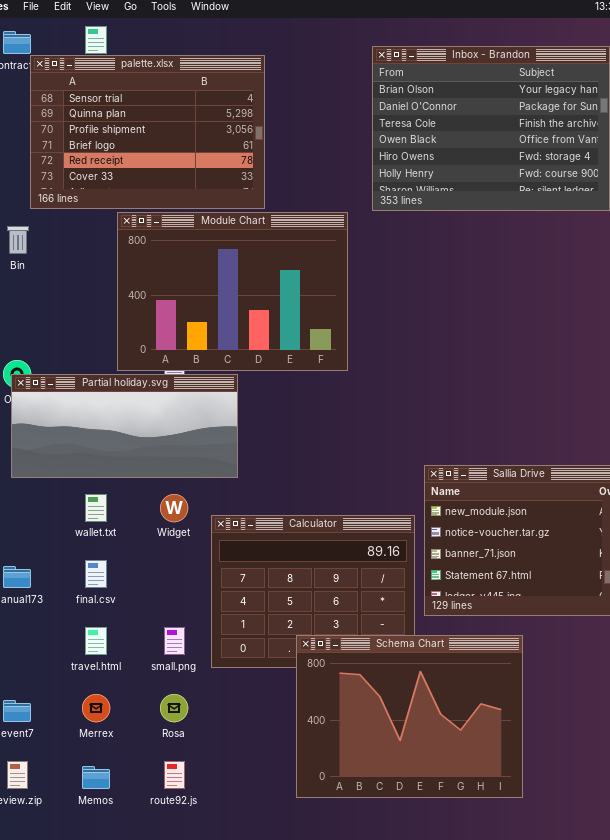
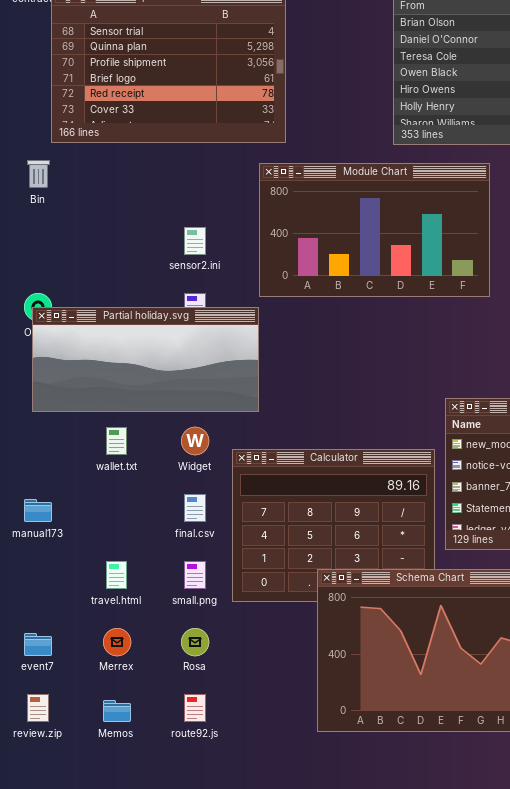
Module Chart: [117,212,348,371] -> [259,163,490,297], moved, resized
final.csv: [85,560,107,588] -> [184,494,206,522], moved

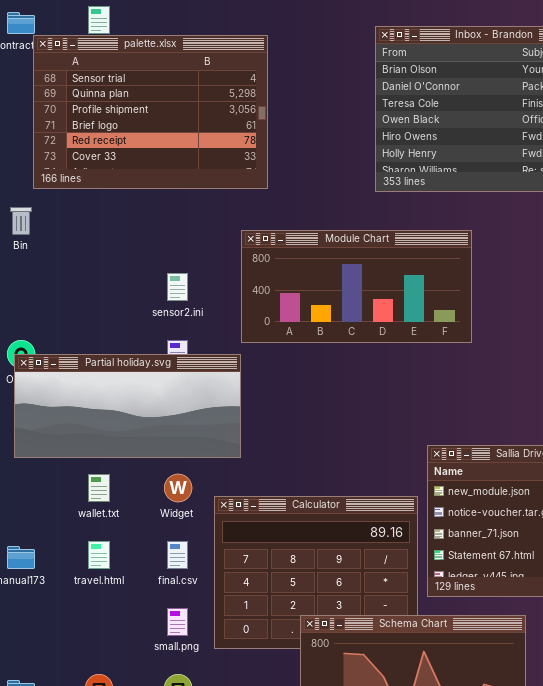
Module Chart: [259,163,490,297] -> [241,230,472,343], resized
travel.html: [106,561,127,589] -> [88,541,110,569], moved

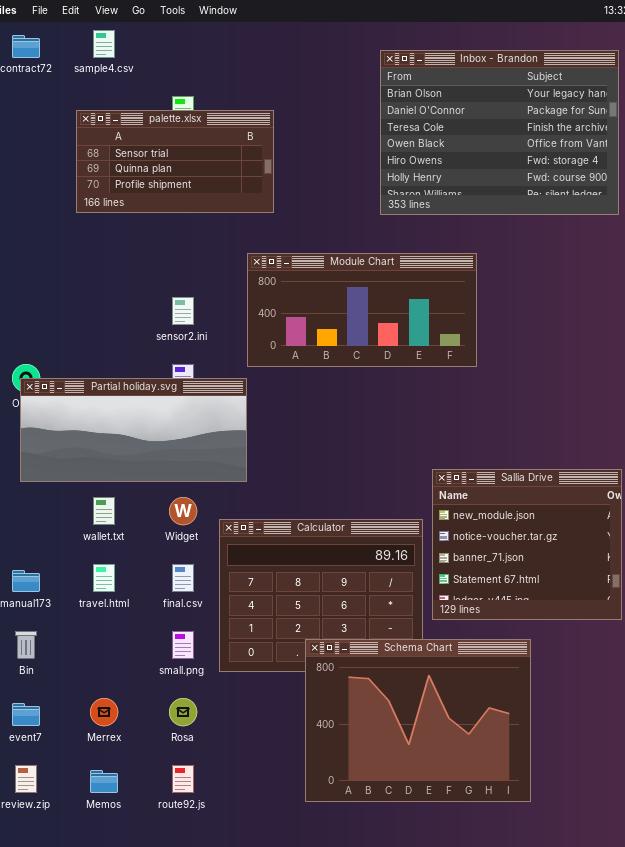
palette.xlsx: [33,35,268,189] -> [76,110,274,213], resized
Bin: [10,207,32,235] -> [15,631,37,659], moved

